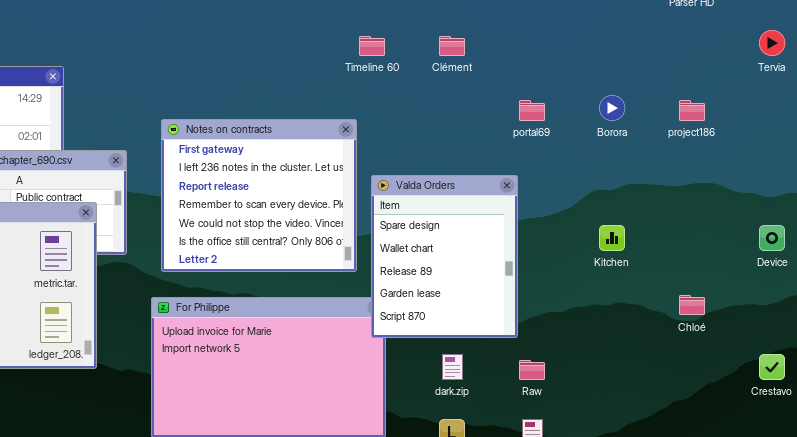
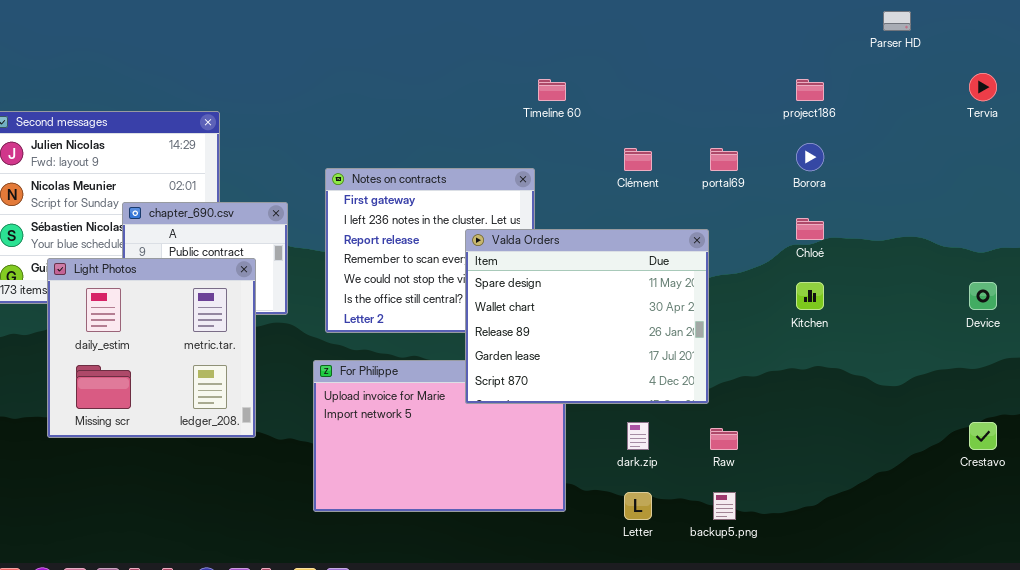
Clément: [439,36,465,56] -> [624,148,652,171], moved
project186: [679,100,705,121] -> [796,79,824,101], moved
Valda Orders: [371,175,518,338] -> [465,229,709,404], resized
Chloé: [679,295,705,315] -> [796,218,824,240], moved

